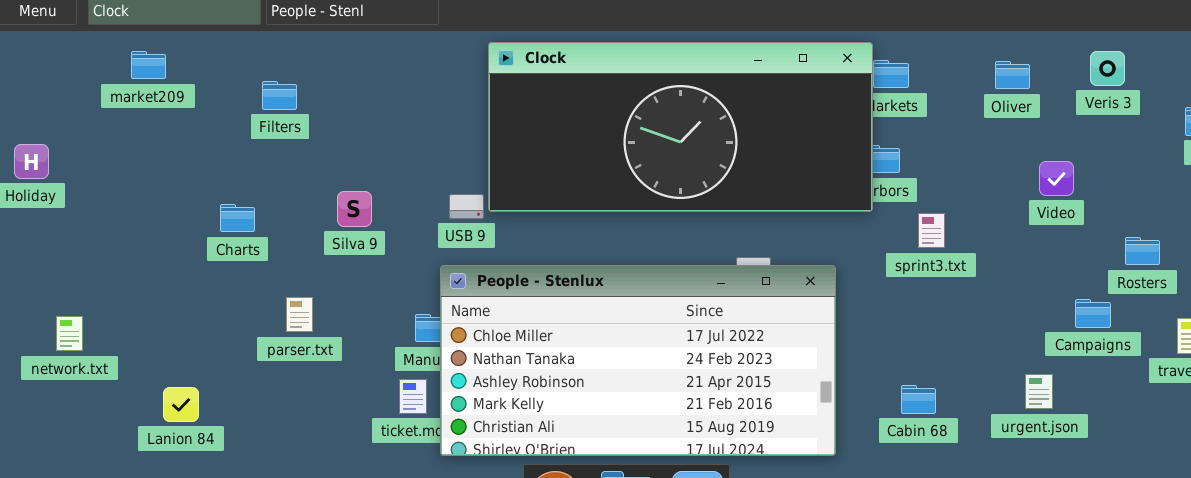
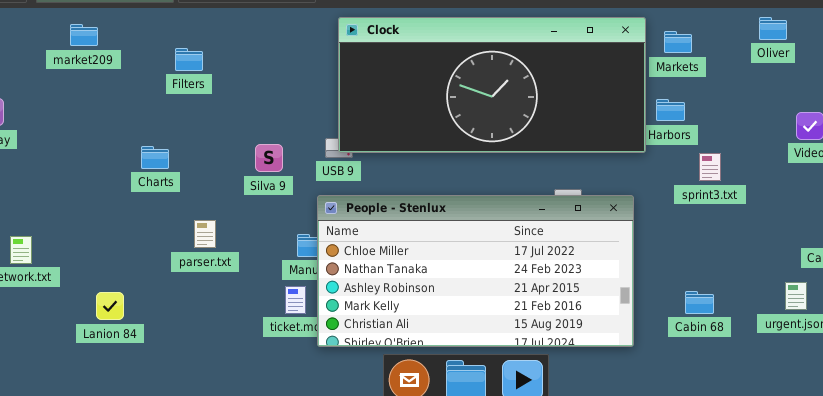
Clock: [488,42,873,212] -> [338,17,646,153], moved
Oliver: [995,61,1030,89] -> [759,17,787,40], moved
Silva 9: [337,191,372,227] -> [255,144,283,172], moved

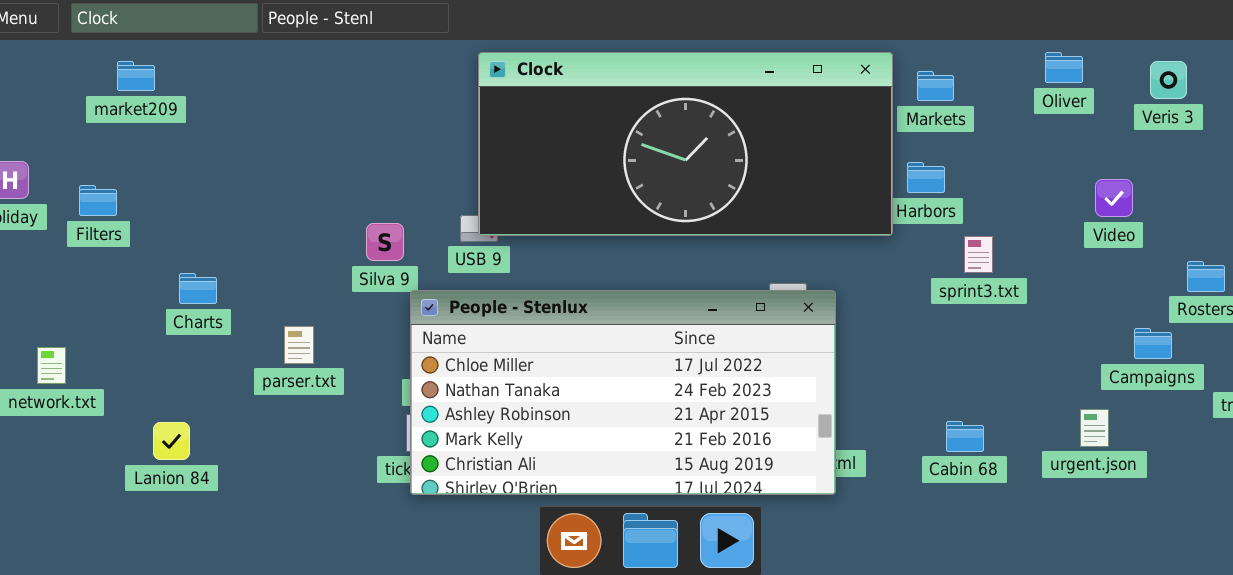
Filters: [175,48,203,71] -> [79,185,117,216], moved
Charts: [141,146,169,169] -> [179,273,217,304], moved
People - Stenlux: [317,195,634,347] -> [410,290,836,495], moved

